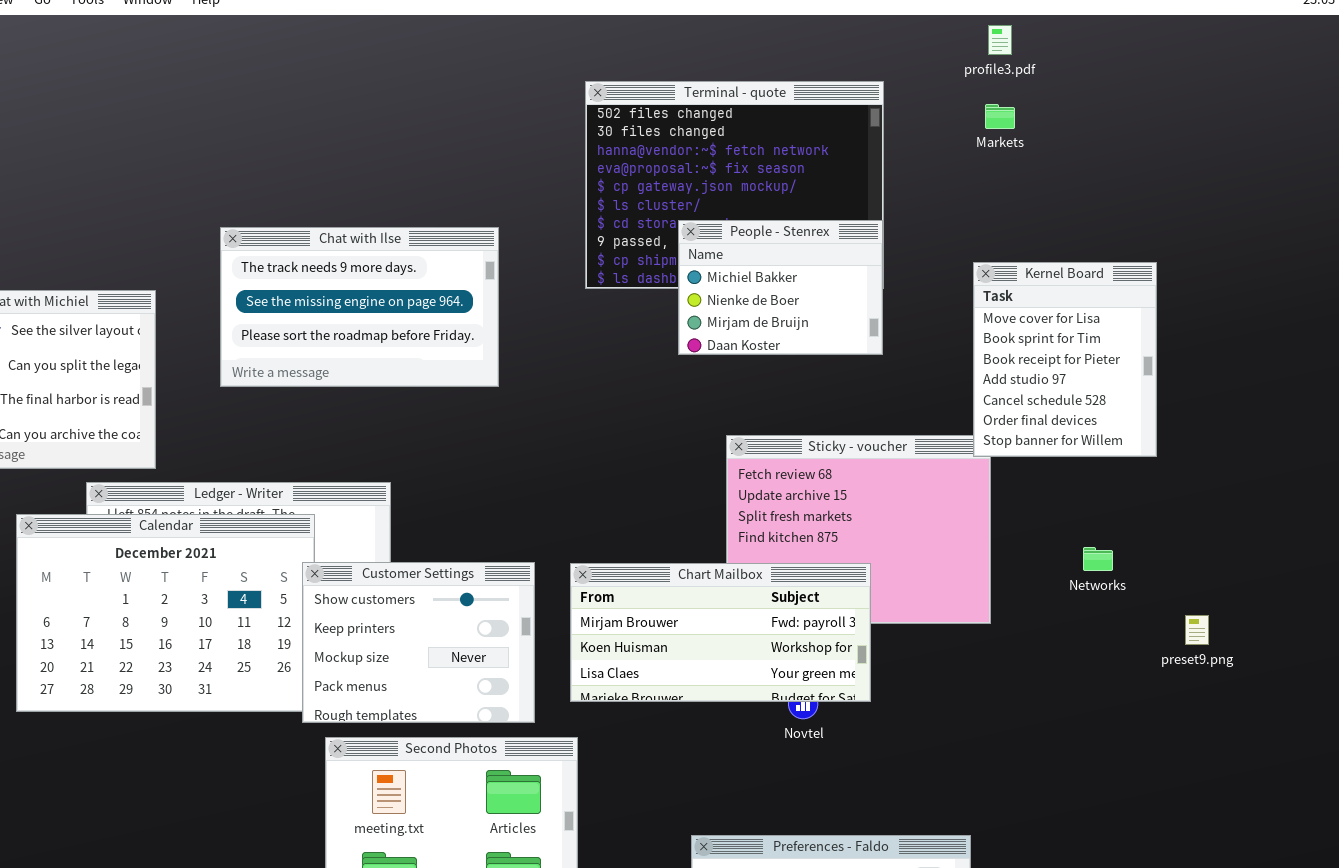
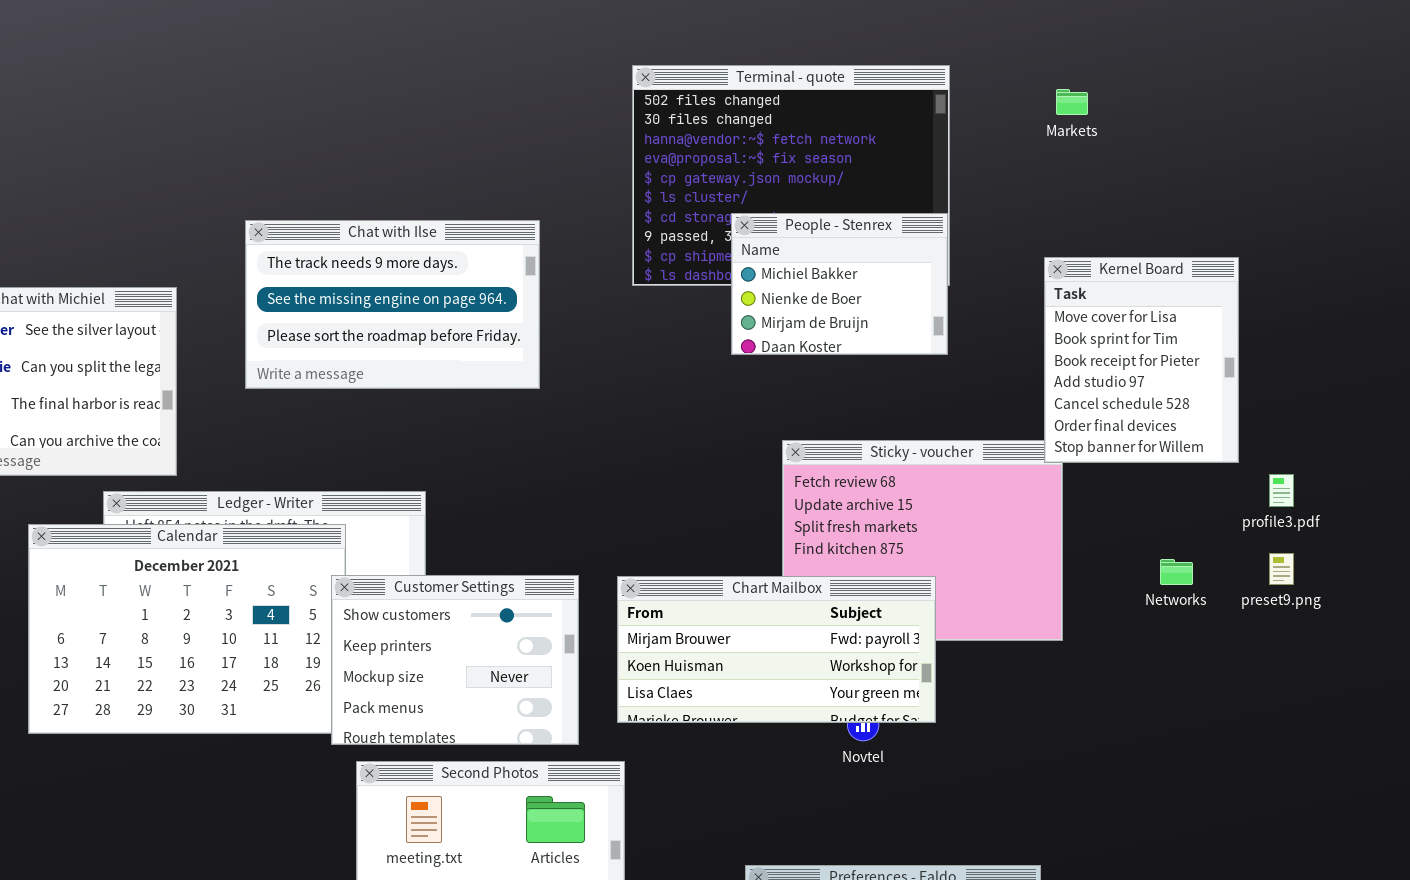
profile3.pdf: [988,25,1012,55] -> [1269,474,1294,507], moved
preset9.png: [1185,615,1209,645] -> [1269,553,1294,585], moved

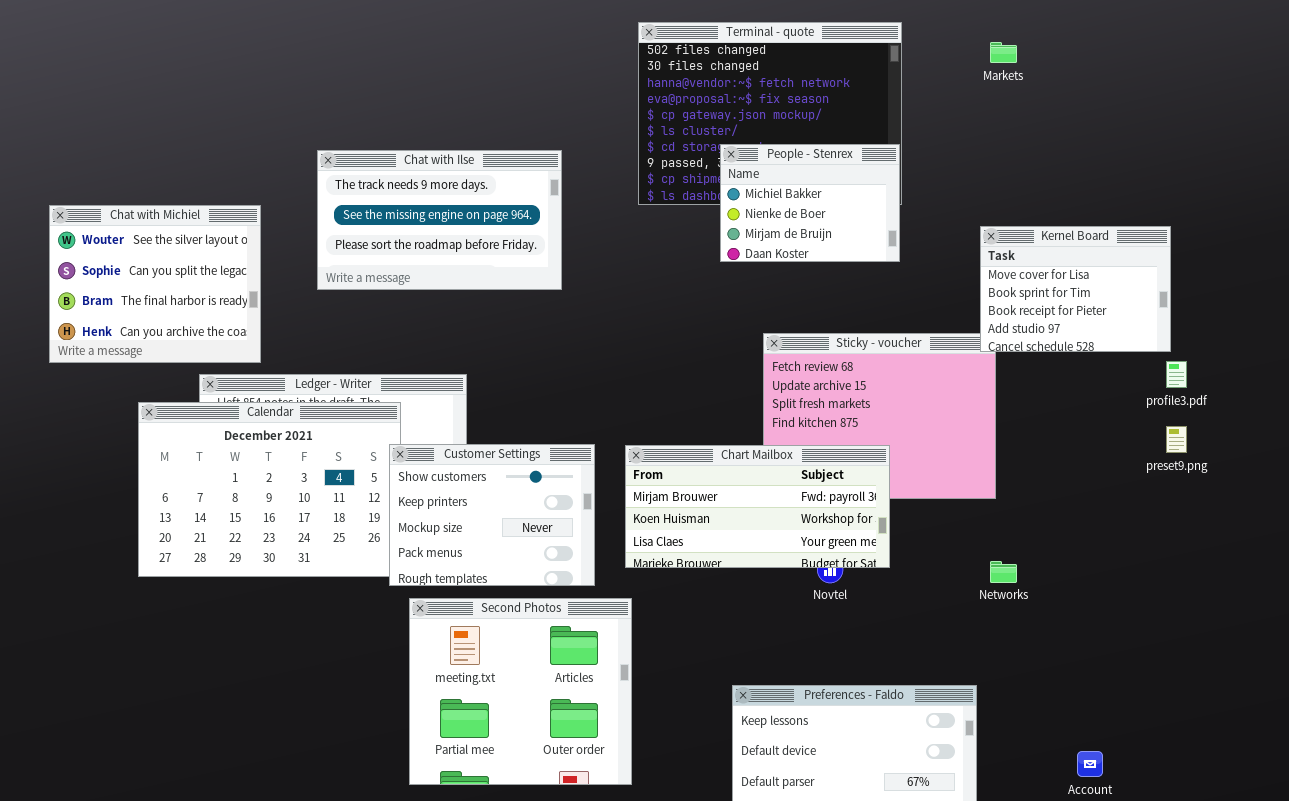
Kernel Board: [1044,257,1239,463] -> [980,226,1171,352], resized
Networks: [1160,559,1193,585] -> [990,561,1017,583], moved

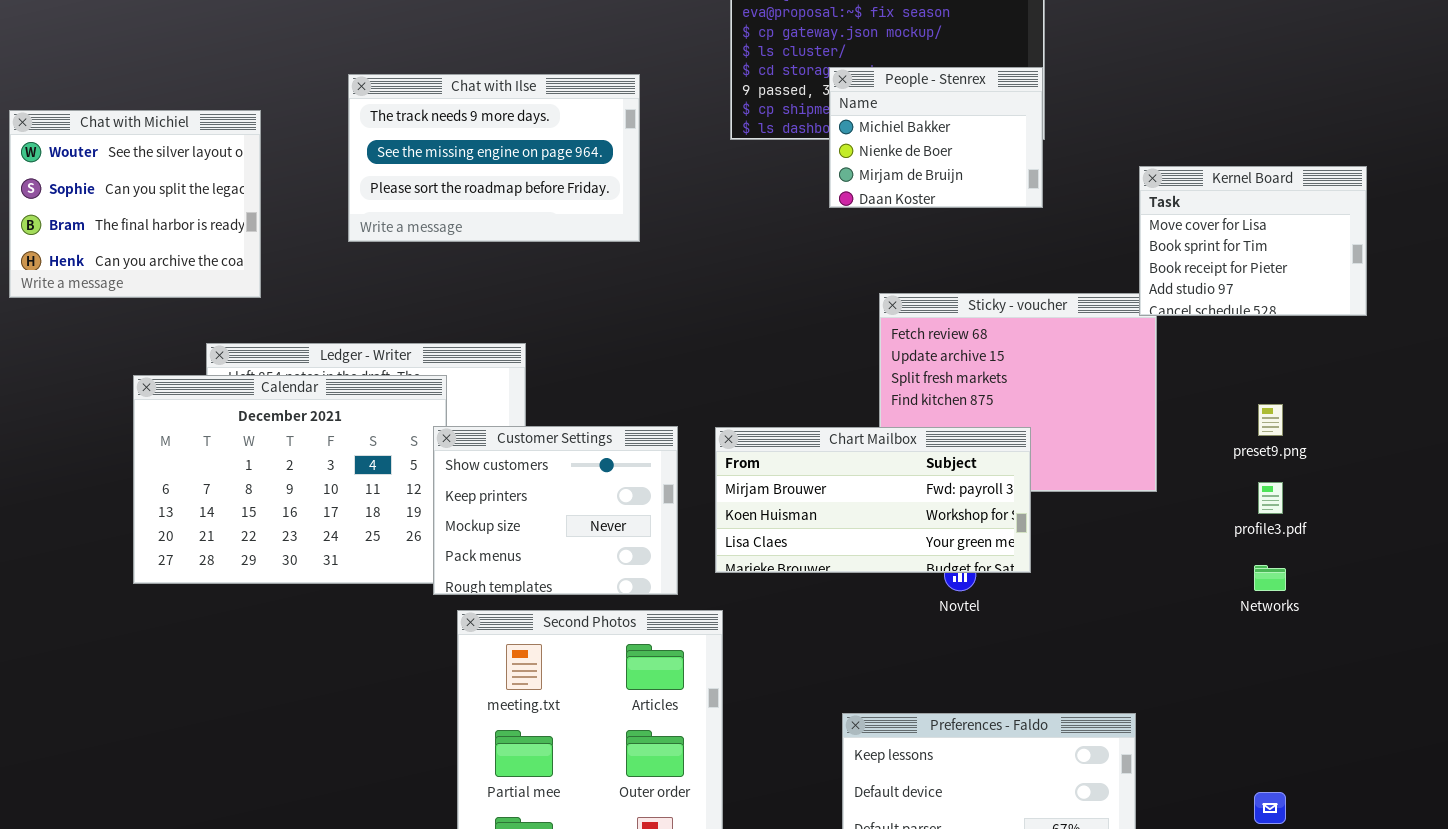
Chat with Michiel: [49,205,261,363] -> [9,110,261,298], moved
profile3.pdf: [1166,361,1187,388] -> [1258,482,1283,514], moved
preset9.png: [1166,426,1187,453] -> [1258,404,1283,436], moved
Networks: [990,561,1017,583] -> [1254,565,1286,591], moved

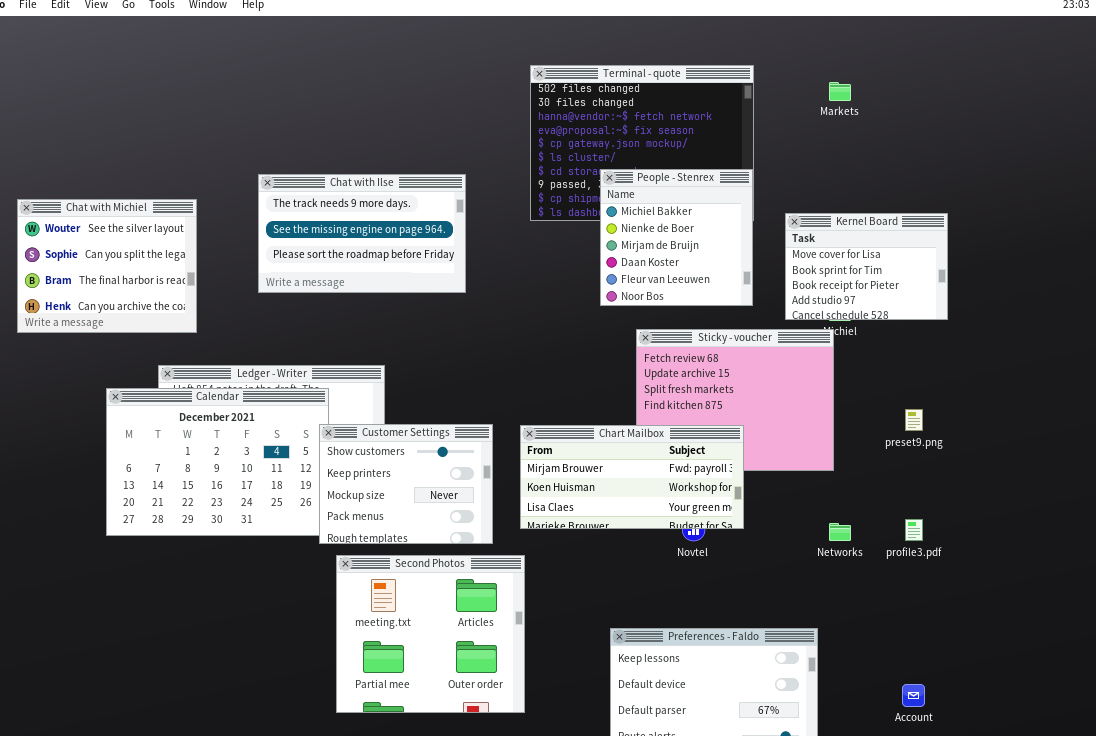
People - Stenrex: [829,67,1043,208] -> [600,169,753,306], resized
Kernel Board: [1139,166,1367,316] -> [785,213,948,320], moved
profile3.pdf: [1258,482,1283,514] -> [905,519,923,541], moved
Networks: [1254,565,1286,591] -> [829,523,851,541], moved

